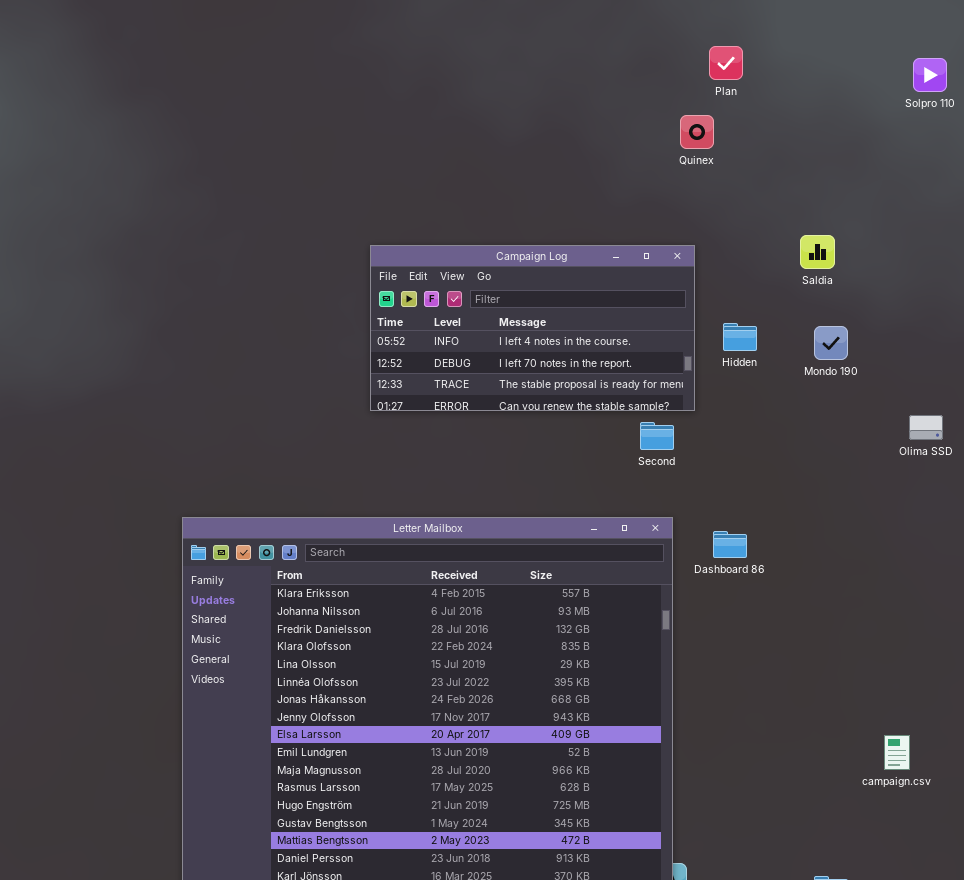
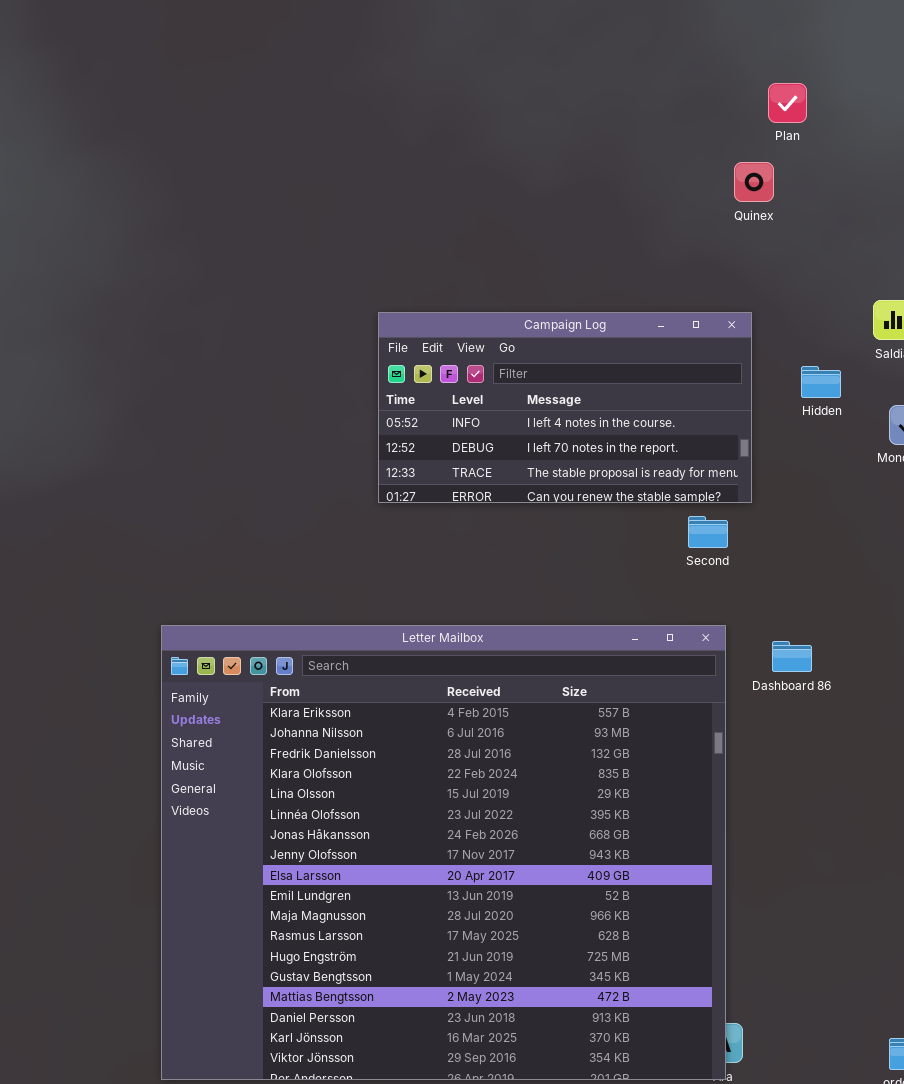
Hidden: [723,323,757,351] -> [801,366,841,398], moved

